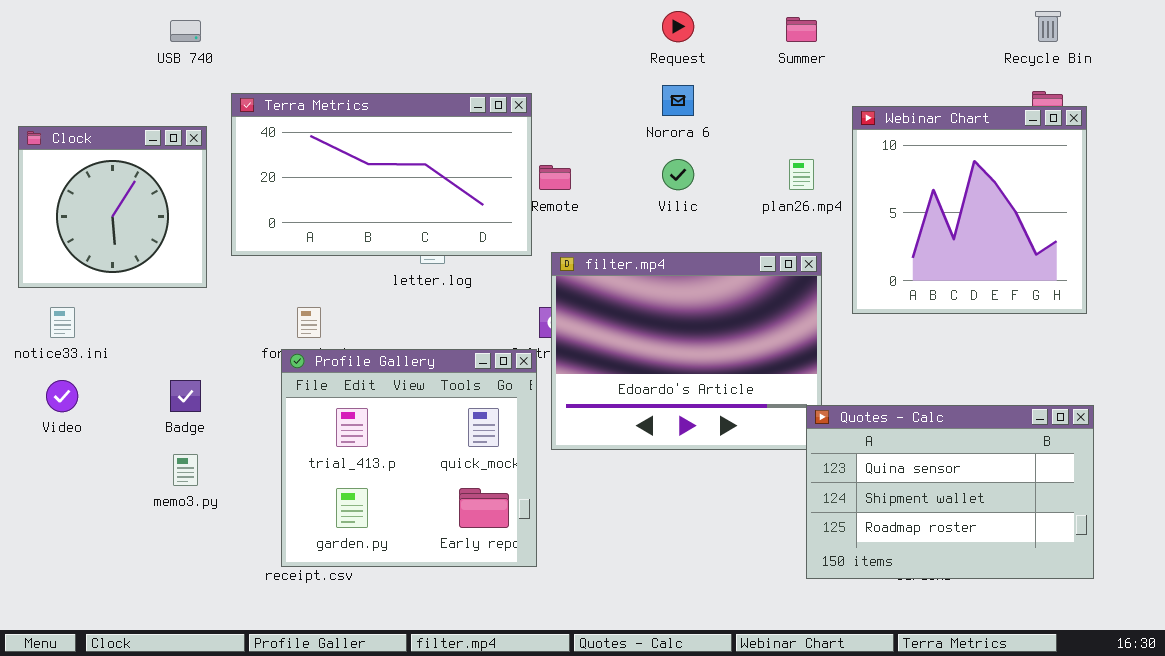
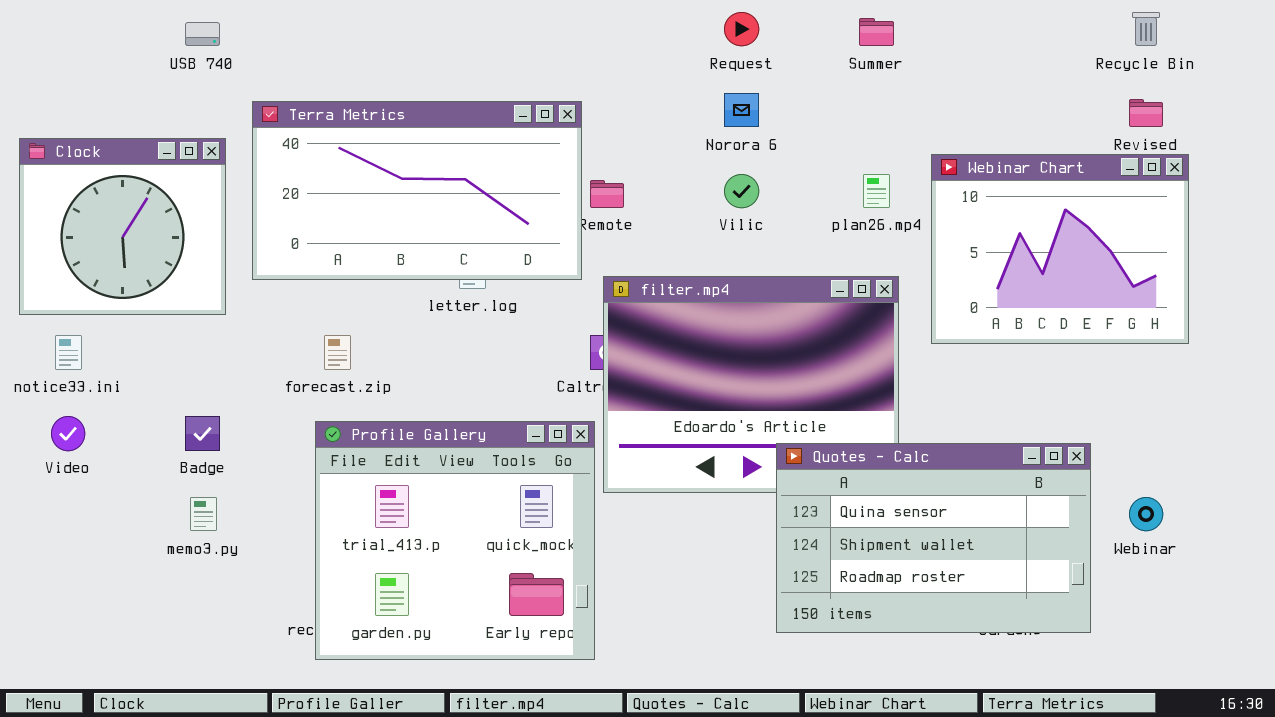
Webinar Chart: [852,106,1087,314] -> [931,154,1189,344], resized
Profile Gallery: [281,349,537,567] -> [315,421,595,660], moved
Quotes - Calc: [806,405,1094,579] -> [776,443,1091,633], moved

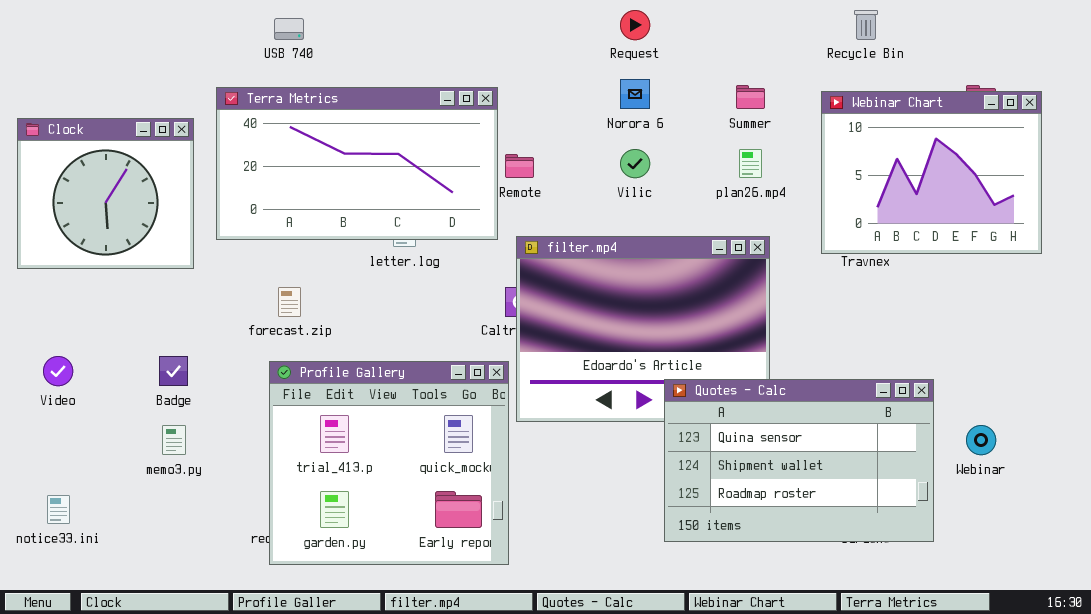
Recycle Bin: [1132,12,1160,46] -> [854,10,878,40], moved
Summer: [859,18,894,46] -> [736,85,765,109], moved
USB 740: [185,22,220,46] -> [274,18,304,40], moved
Webinar Chart: [931,154,1189,344] -> [821,91,1042,254], moved
notice33.ini: [55,335,82,370] -> [47,495,70,524], moved

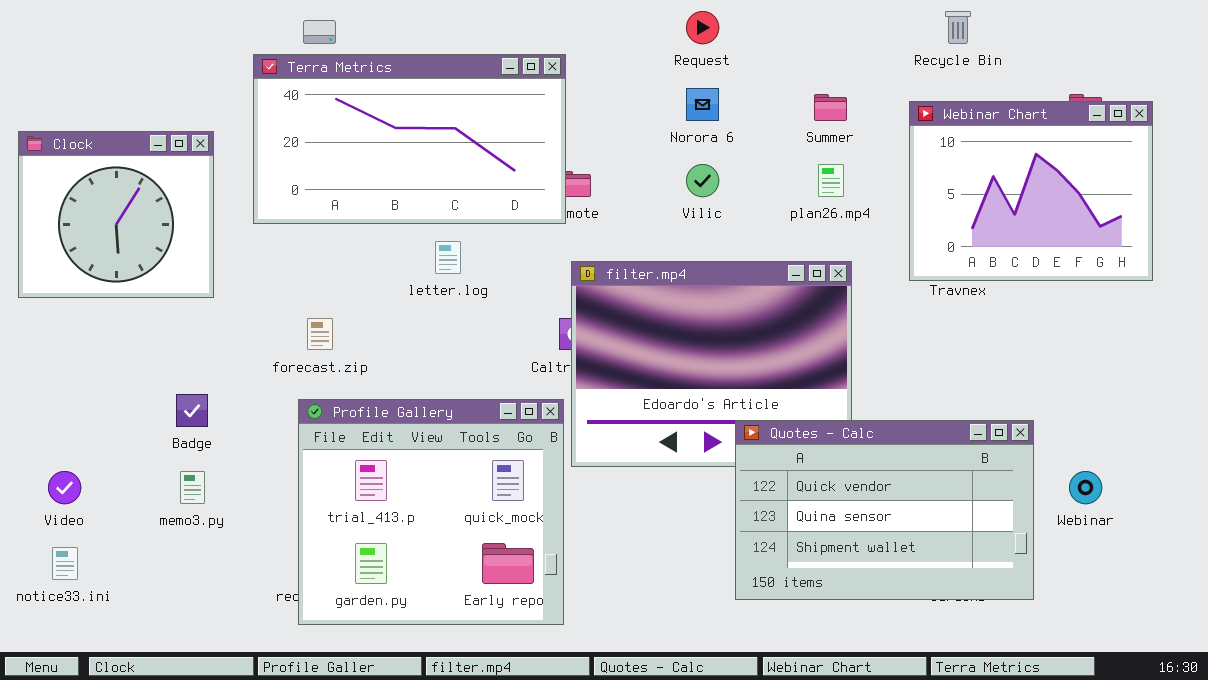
Terra Metrics: [216,87,498,240] -> [253,54,566,224], moved
Video: [43,356,73,386] -> [48,471,81,504], moved
Quotes - Calc: [664,379,934,542] -> [735,420,1034,600], scrolled up 1 row

